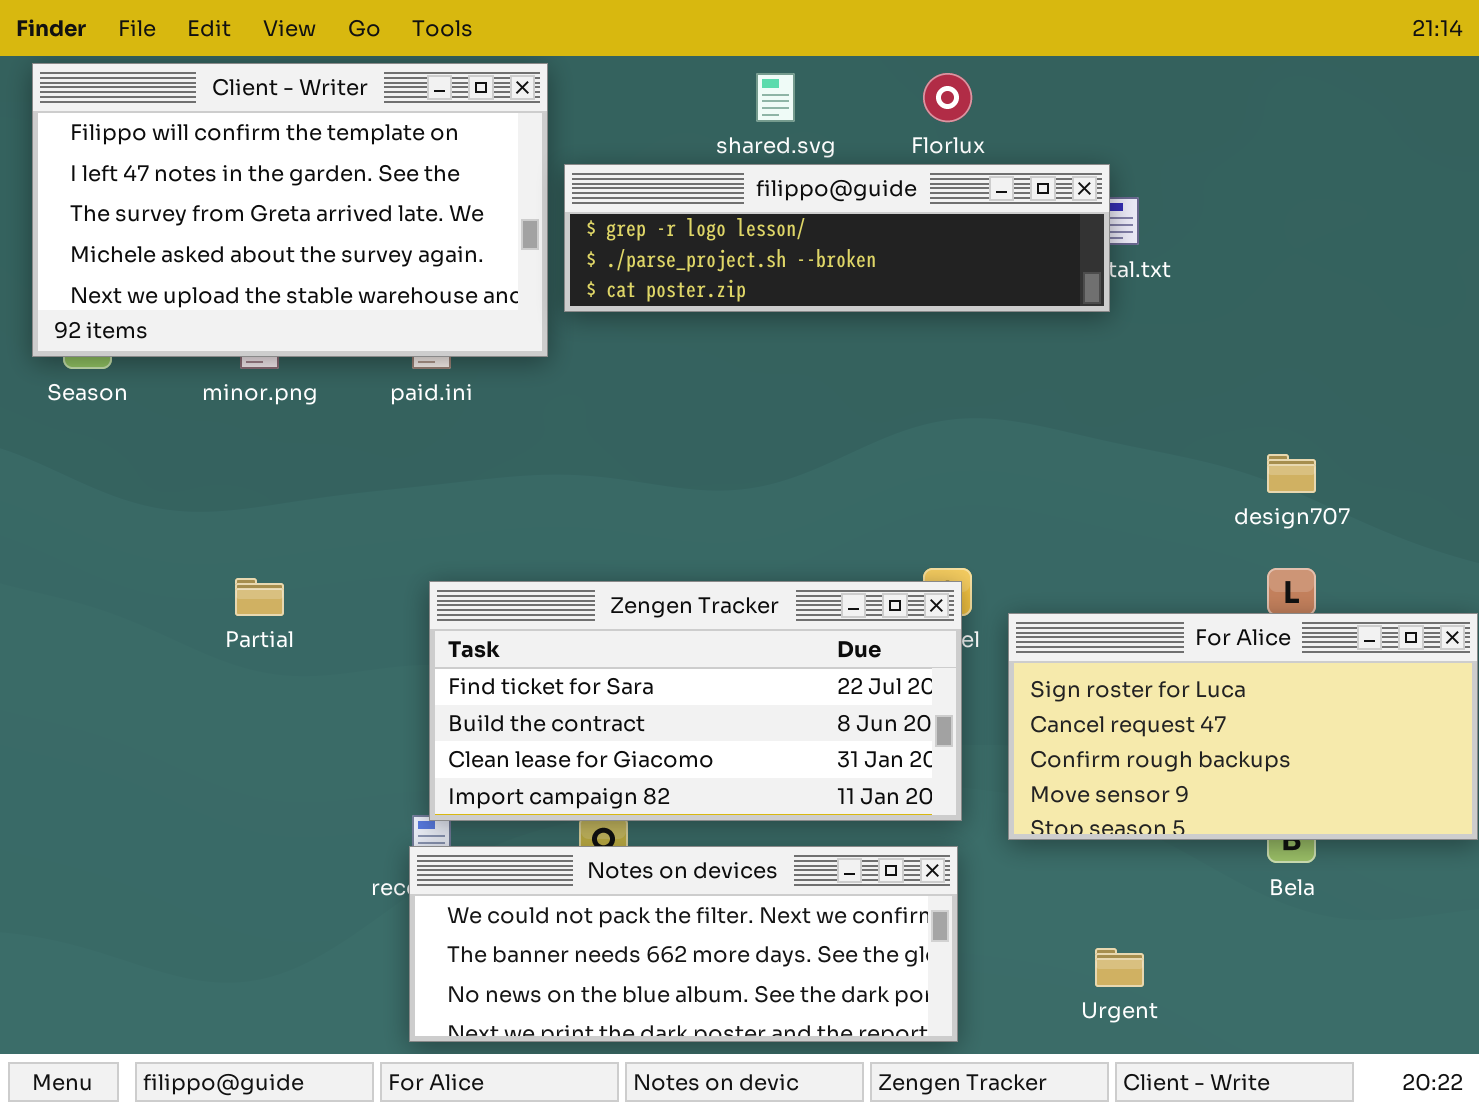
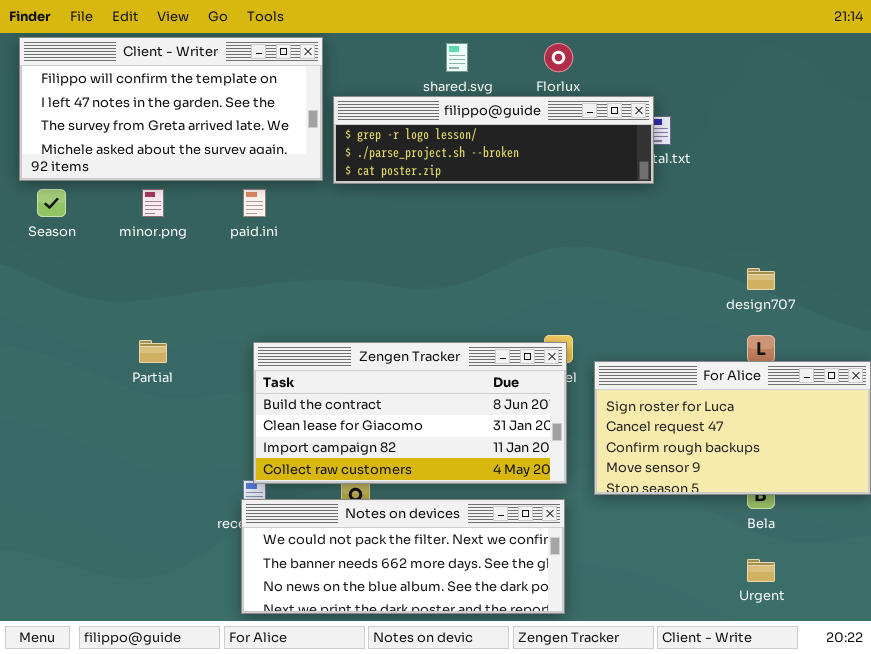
Client - Writer: [32,63,548,357] -> [19,37,323,181], resized
Zengen Tracker: [429,581,962,821] -> [253,342,567,484], scrolled down 1 row
Urgent: [1095,948,1144,987] -> [747,559,775,582], moved

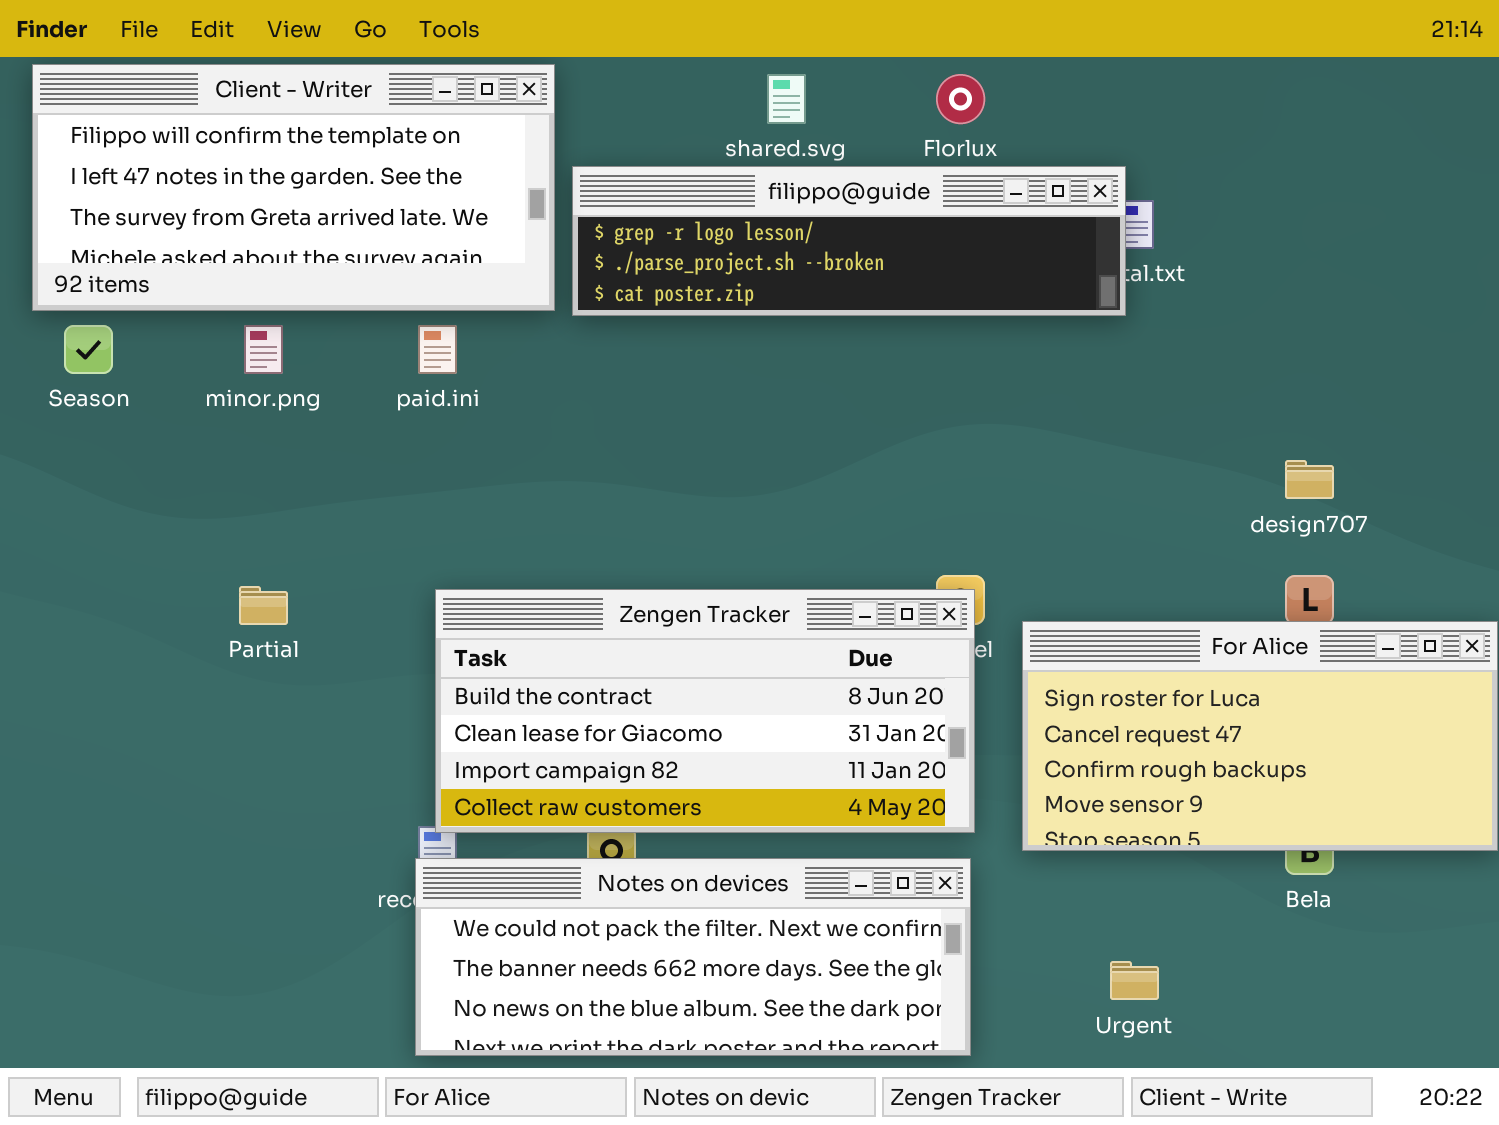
Urgent: [747,559,775,582] -> [1110,961,1159,1000], moved

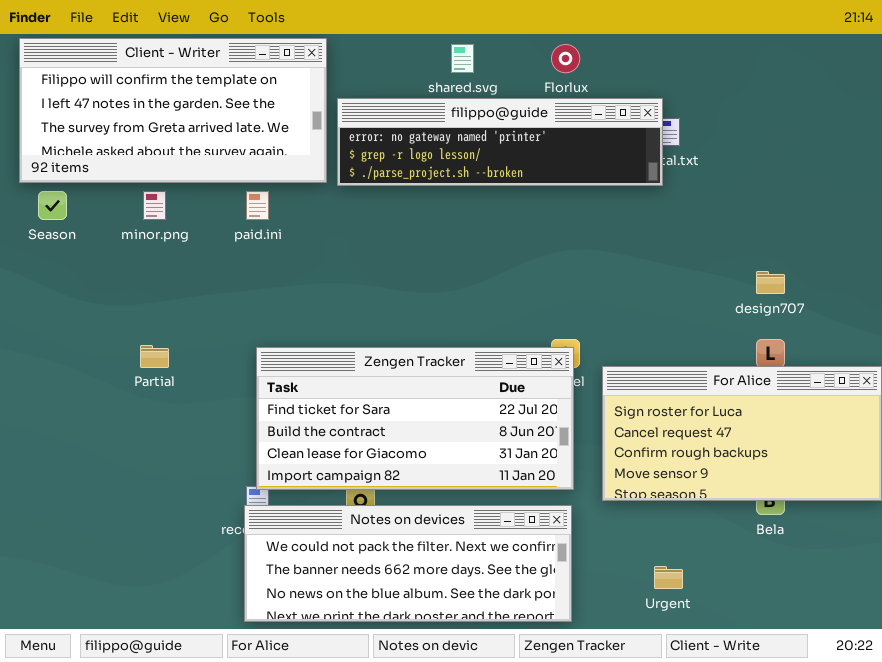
filippo@guide: [572,166,1126,316] -> [337,98,663,186], scrolled up 1 row
Zengen Tracker: [435,589,975,833] -> [256,347,574,490], scrolled up 1 row

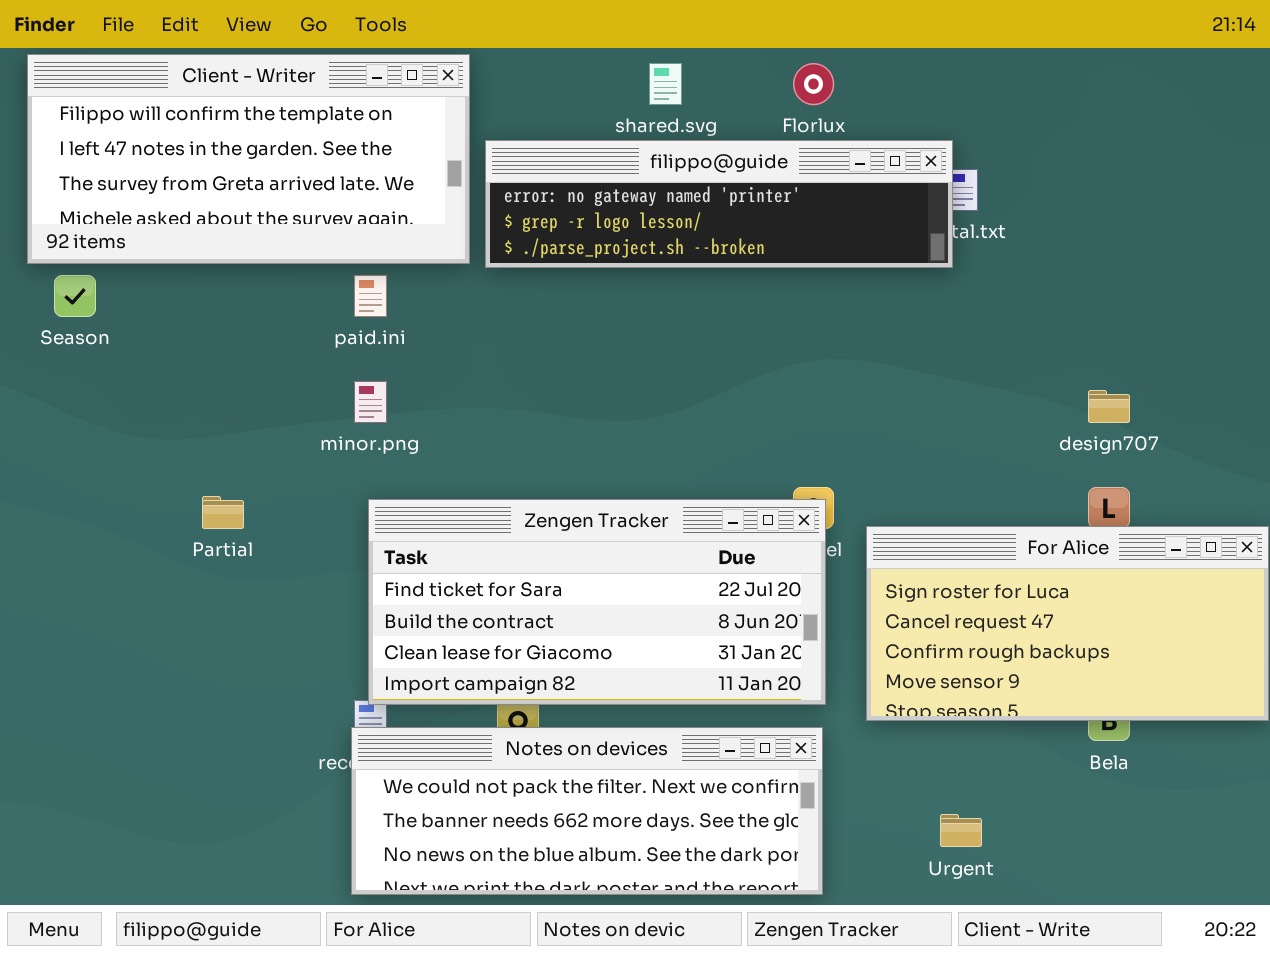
minor.png: [143,191,166,220] -> [354,381,387,423], moved

